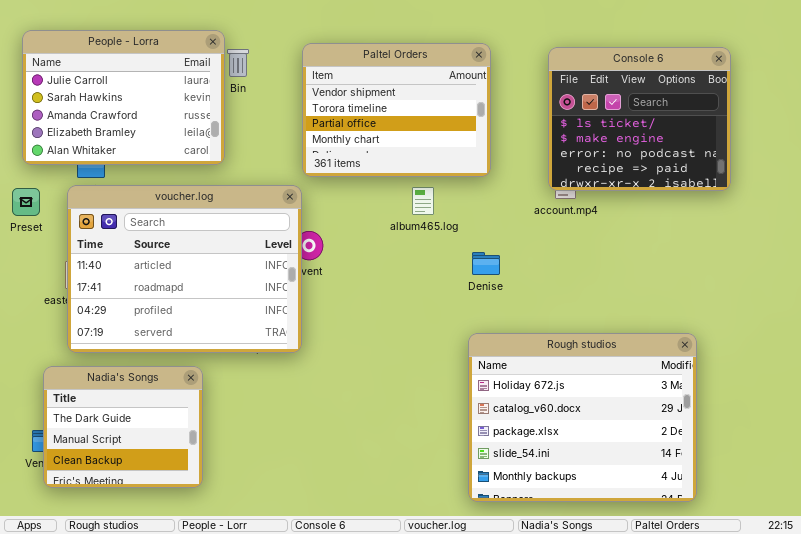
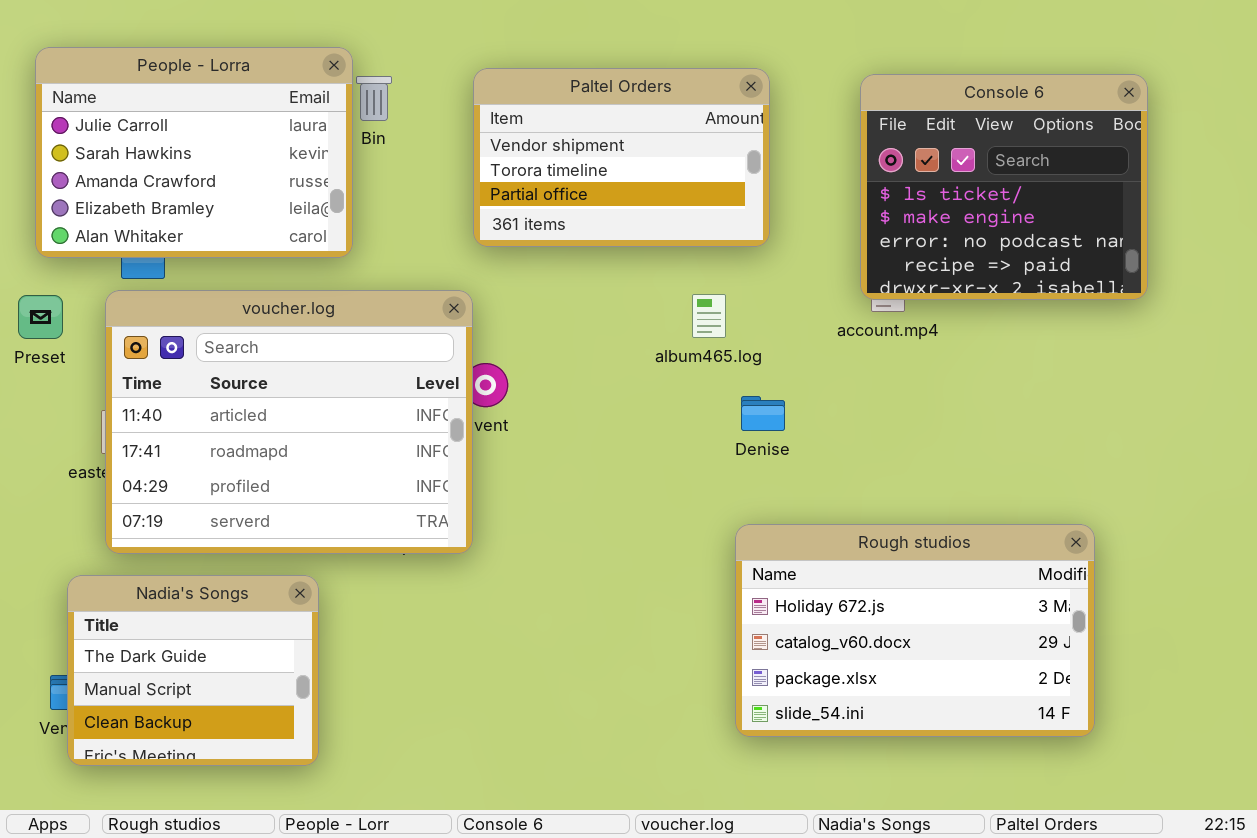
Paltel Orders: [302,43,491,177] -> [473,68,770,247], resized
album465.log: [412,187,434,215] -> [692,294,726,338], moved
Rough studios: [468,333,697,502] -> [735,524,1095,737], resized

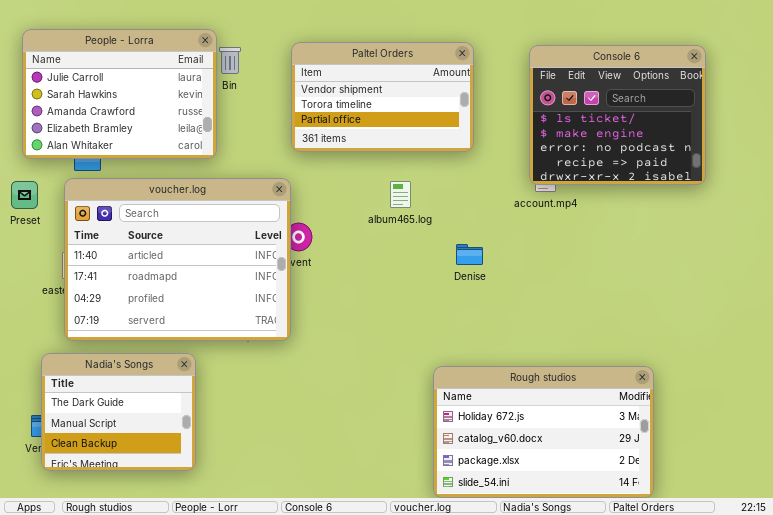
album465.log: [692,294,726,338] -> [390,181,411,208], moved
Rough studios: [735,524,1095,737] -> [433,366,654,498], moved

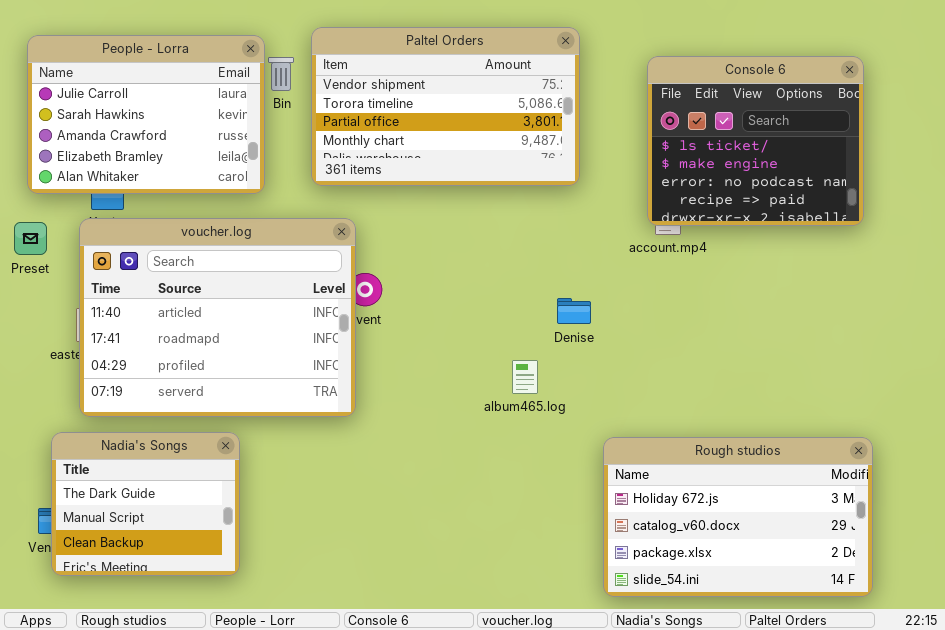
Paltel Orders: [291,42,474,152] -> [311,27,580,186], resized
album465.log: [390,181,411,208] -> [512,360,538,394], moved
Rough studios: [433,366,654,498] -> [603,437,873,597], moved

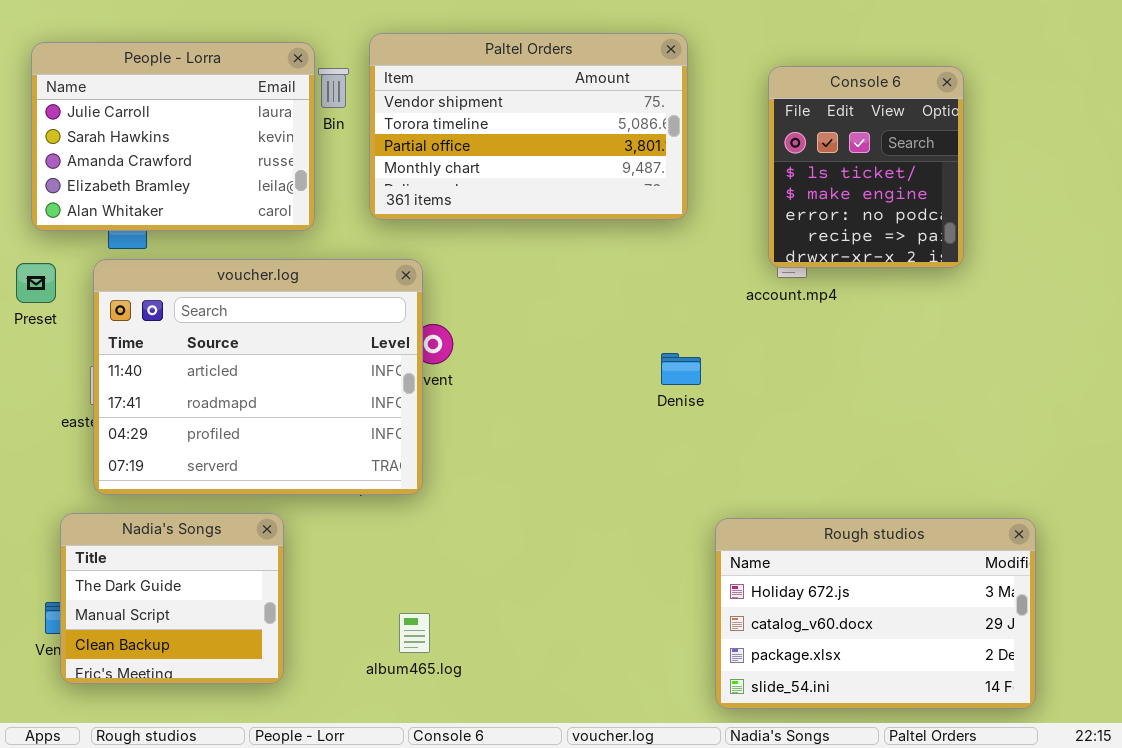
Console 6: [647,56,864,226] -> [768,66,964,268], resized
album465.log: [512,360,538,394] -> [399,613,430,653], moved

